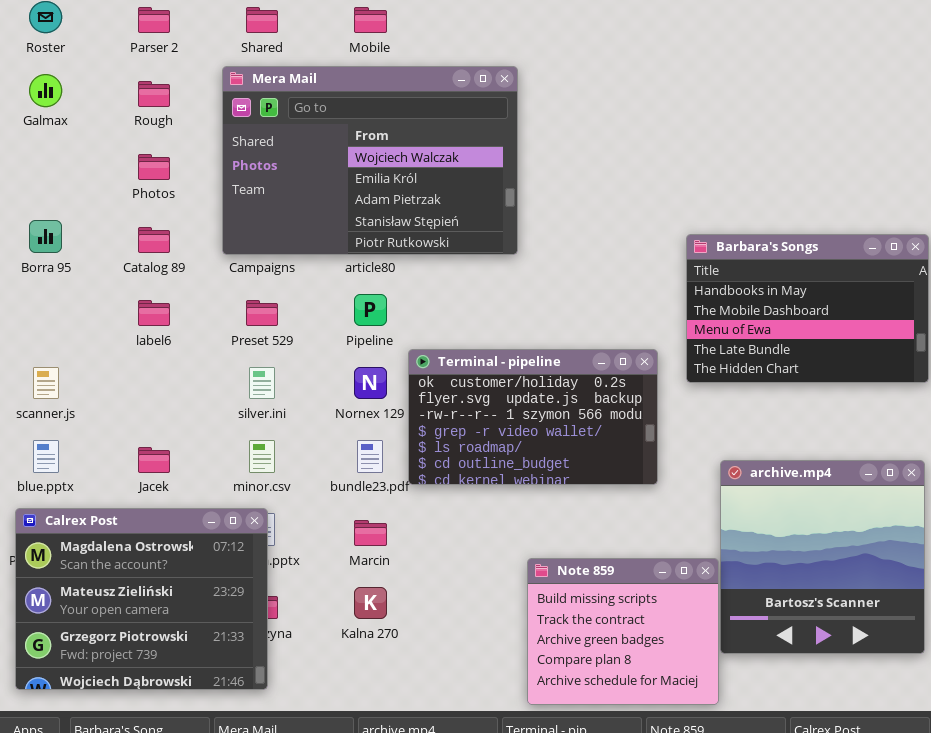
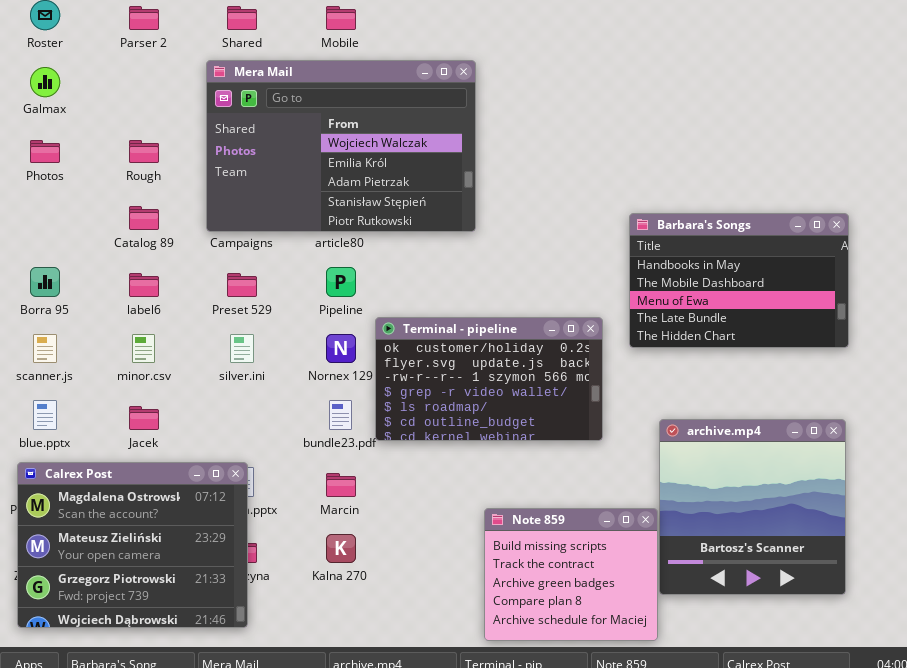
Rough: [138,81,170,107] -> [129,140,159,163], moved
Photos: [138,154,170,180] -> [30,140,60,163], moved
Borra 95: [29,220,62,253] -> [30,267,60,297], moved
minor.csv: [249,440,275,473] -> [132,334,155,363], moved

